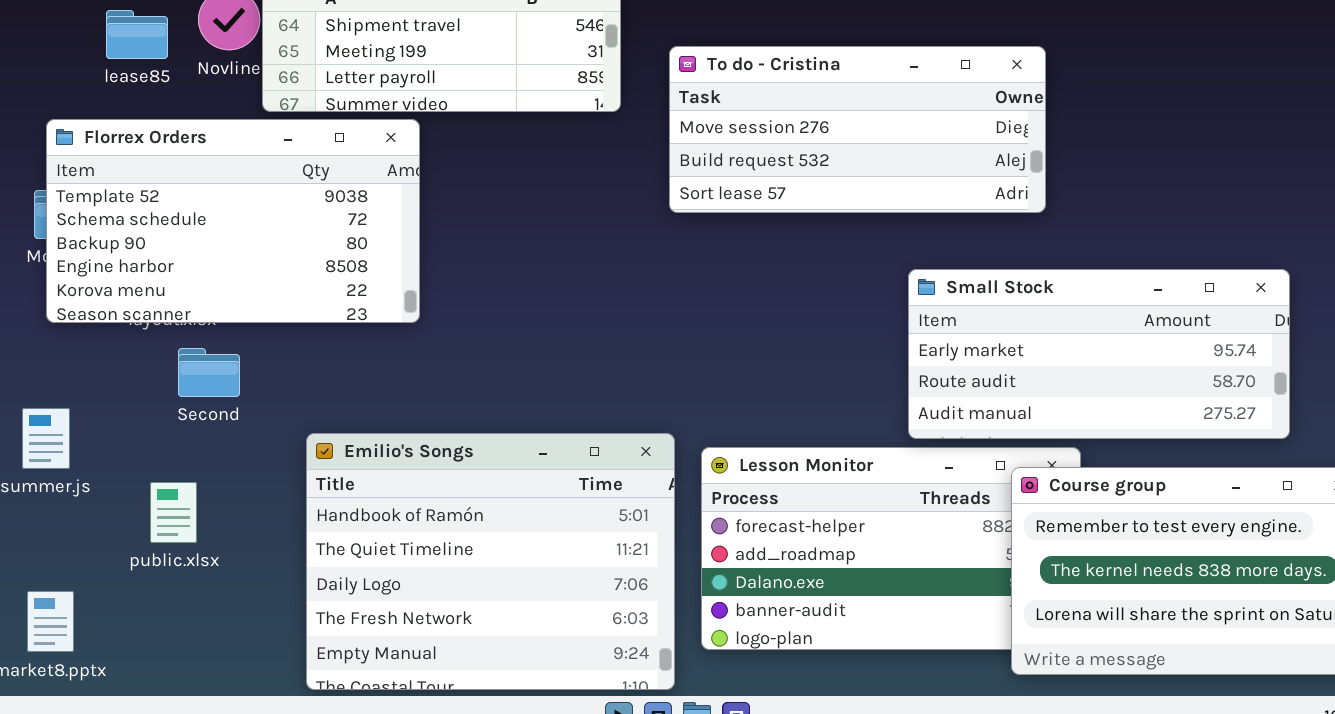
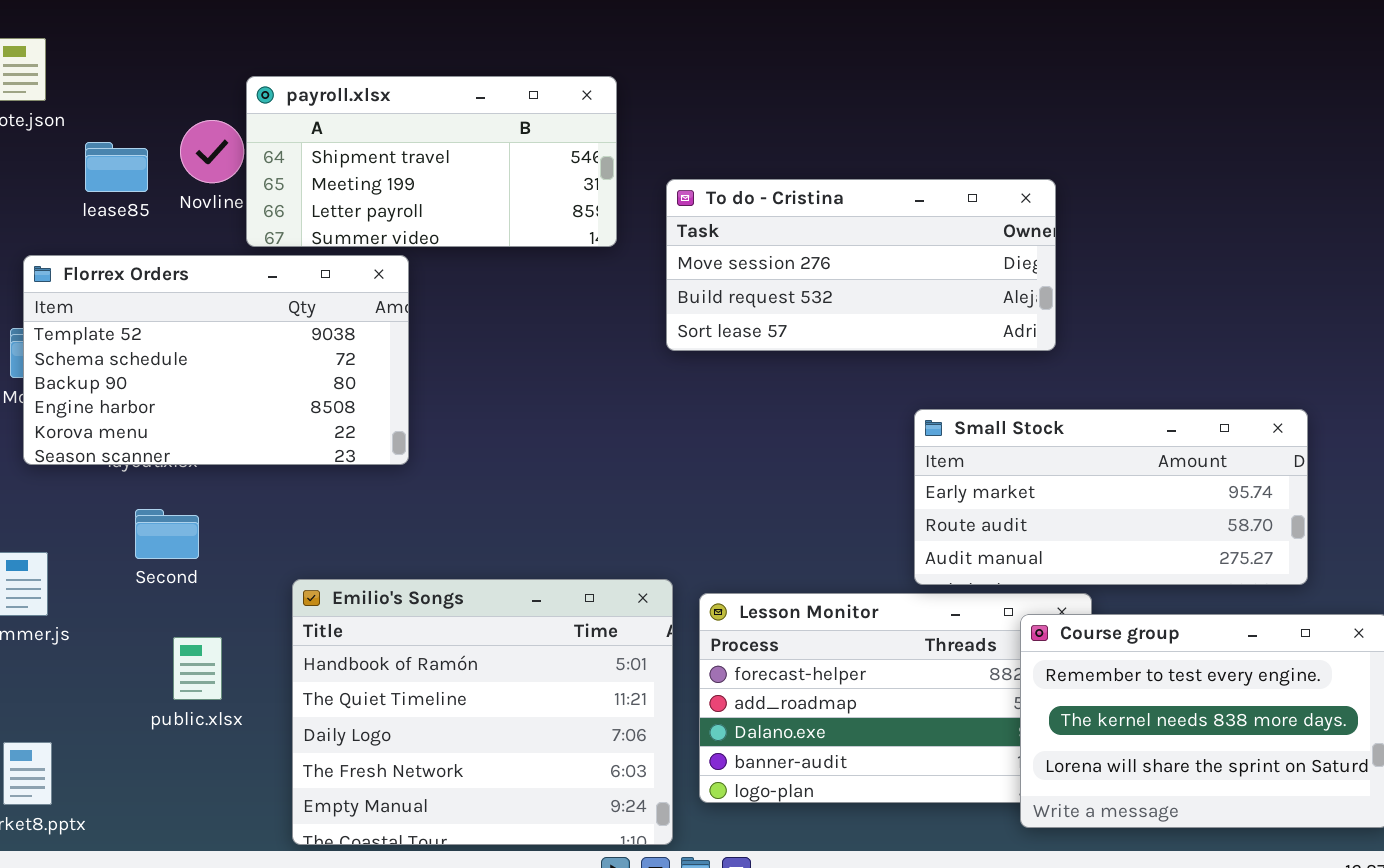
Second: [178,348,240,397] -> [135,509,199,559], moved
public.xlsx: [150,482,197,543] -> [173,637,222,700], moved

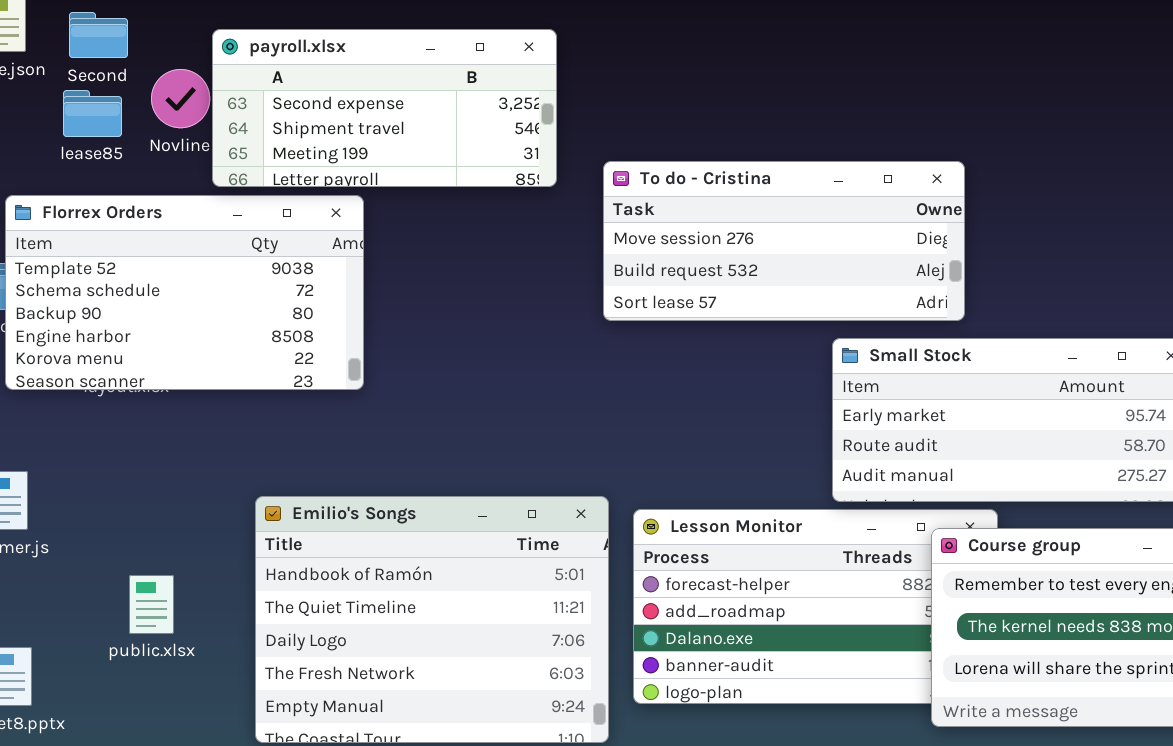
payroll.xlsx: [246,76,617,247] -> [212,29,557,187], scrolled up 1 row
To do - Cristina: [666,179,1056,351] -> [603,161,965,321], moved
Second: [135,509,199,559] -> [69,12,128,58], moved
public.xlsx: [173,637,222,700] -> [129,575,174,634], moved

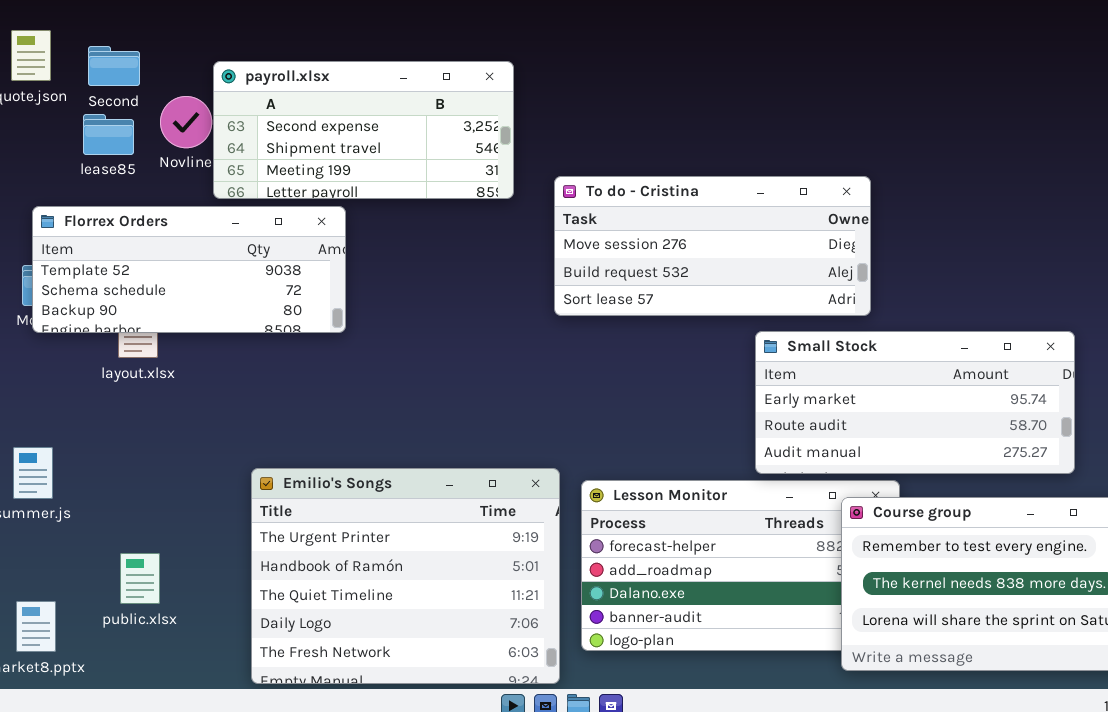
Florrex Orders: [5,195,364,390] -> [32,206,346,333], resized
Emilio's Songs: [255,496,609,743] -> [251,468,560,684], scrolled up 1 row
public.xlsx: [129,575,174,634] -> [120,553,160,604], moved

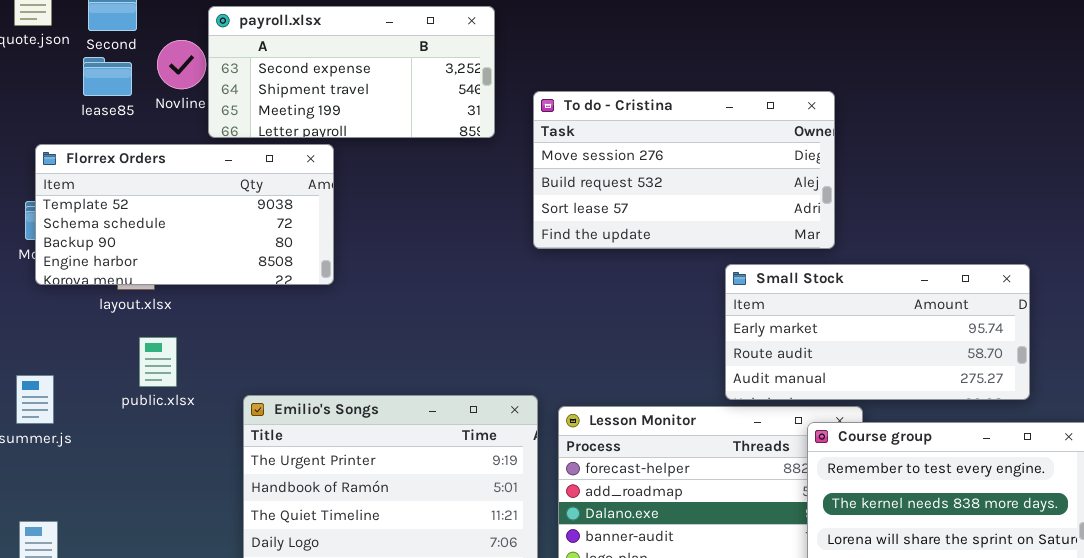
To do - Cristina: [554,176,871,316] -> [533,91,835,249], resized
Florrex Orders: [32,206,346,333] -> [35,144,334,285], resized
public.xlsx: [120,553,160,604] -> [139,337,177,387], moved

